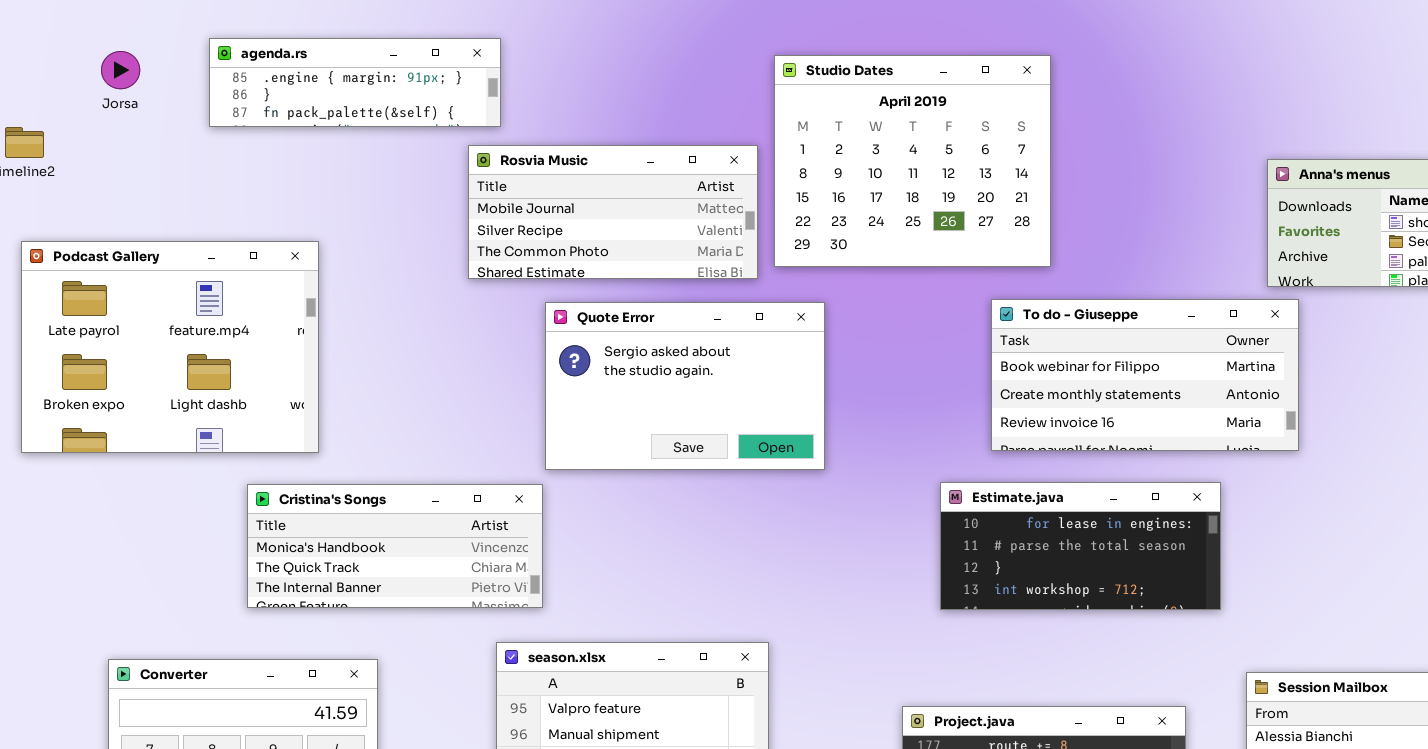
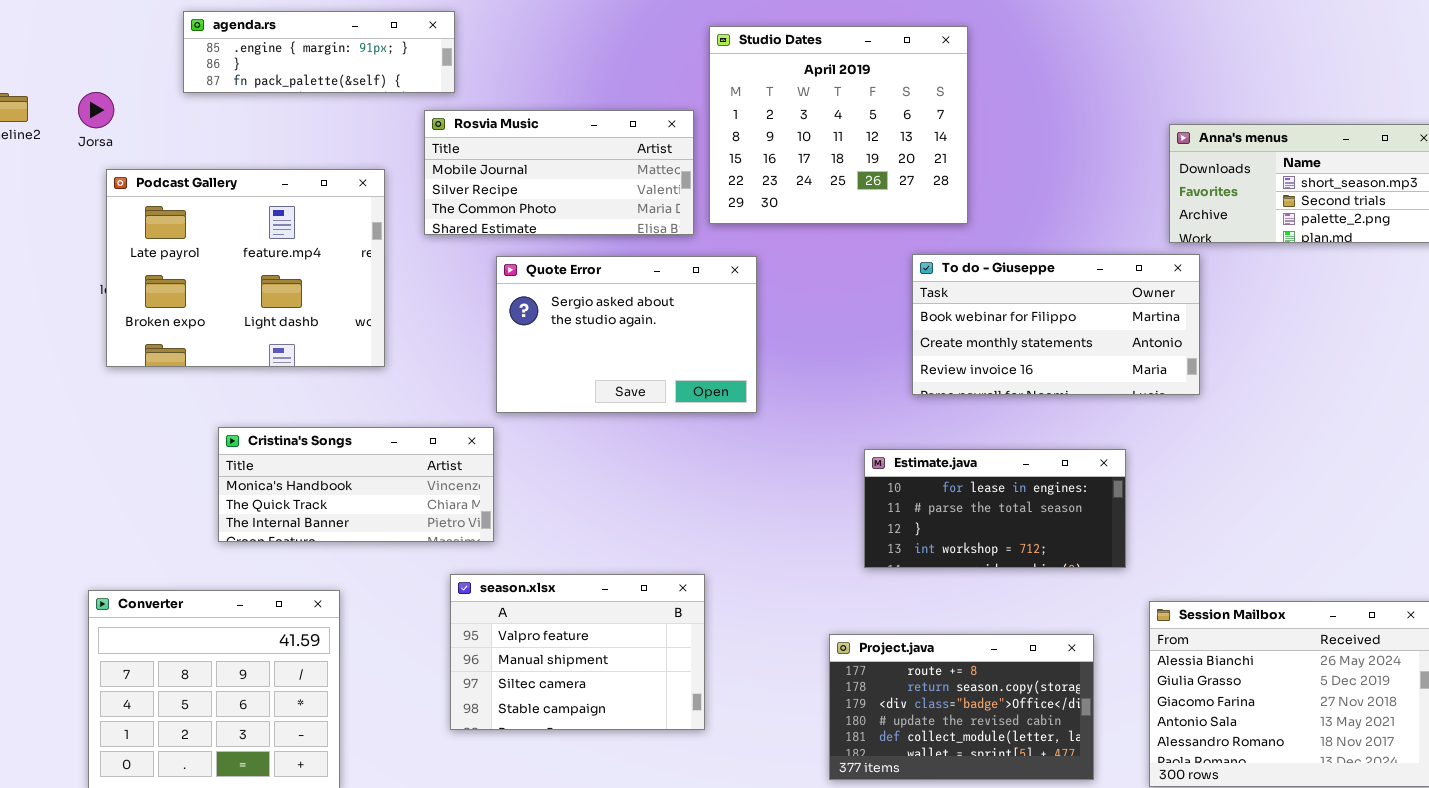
Jorsa: [101,51,140,89] -> [78,92,114,128], moved
Podcast Gallery: [21,241,319,453] -> [106,169,385,367], moved
Estimate.java: [940,482,1221,610] -> [864,449,1126,568], moved

